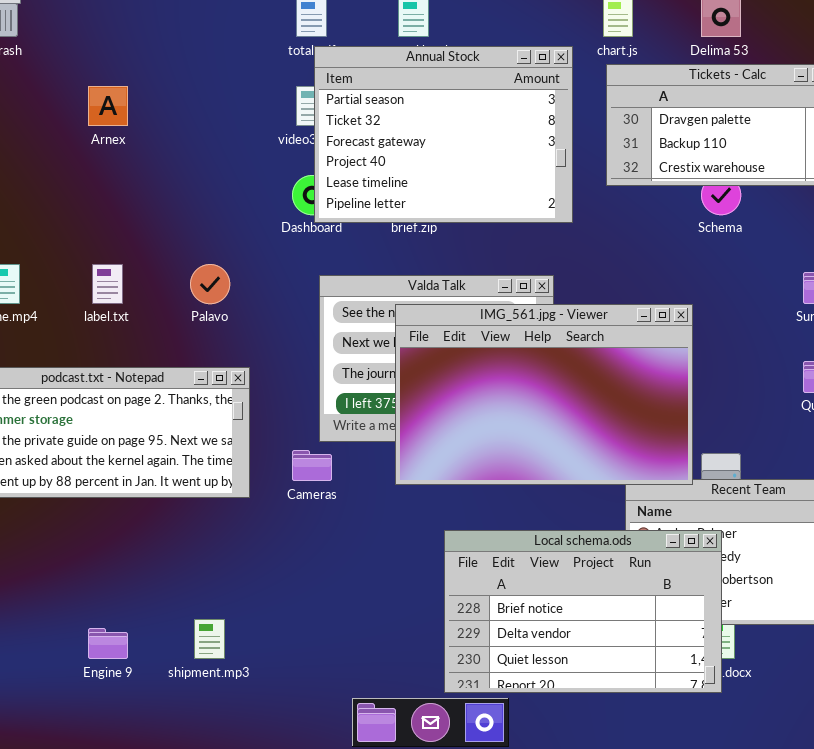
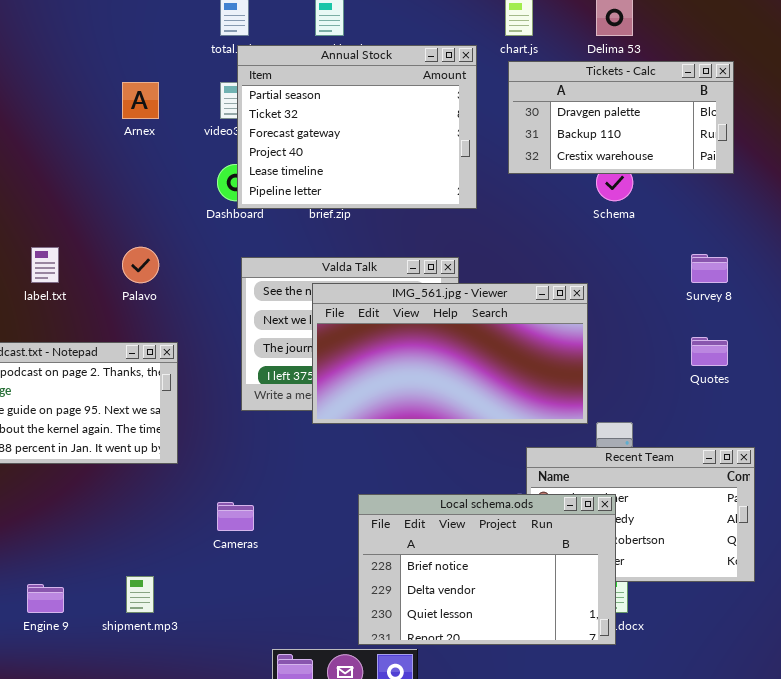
Arnex: [88,86,128,126] -> [122,82,159,119], moved
IMG_561.jpg - Viewer: [395,304,693,485] -> [312,283,588,424], resized
Cameras: [292,450,332,481] -> [217,502,254,531], moved

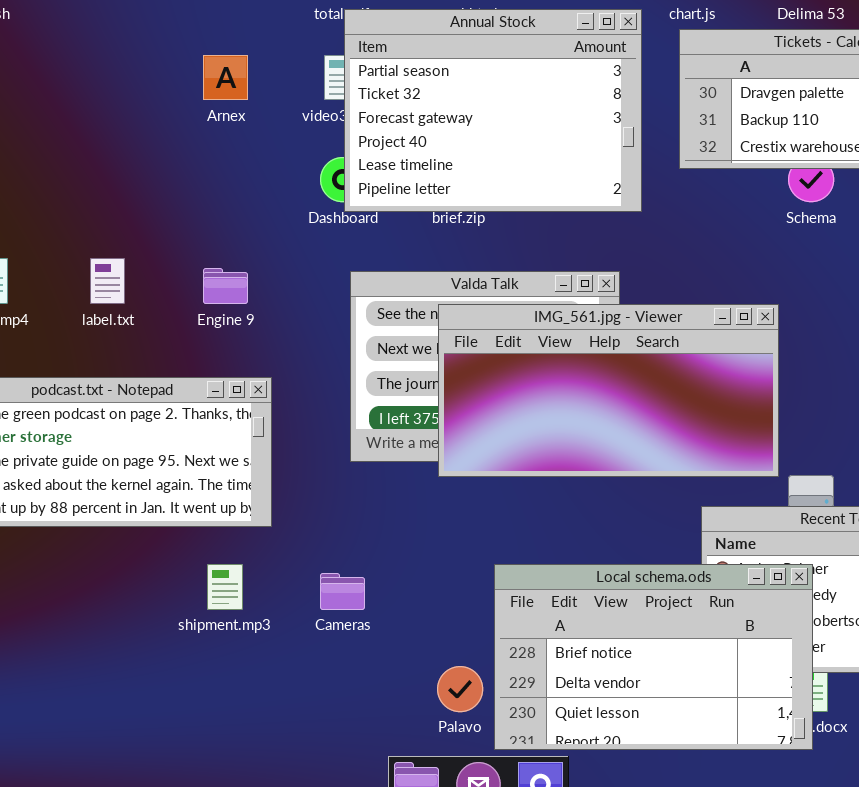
Palavo: [122,247,159,283] -> [437,666,483,712], moved
shipment.mp3: [126,576,154,613] -> [207,564,243,610], moved
Engine 9: [27,584,64,613] -> [203,268,248,304], moved

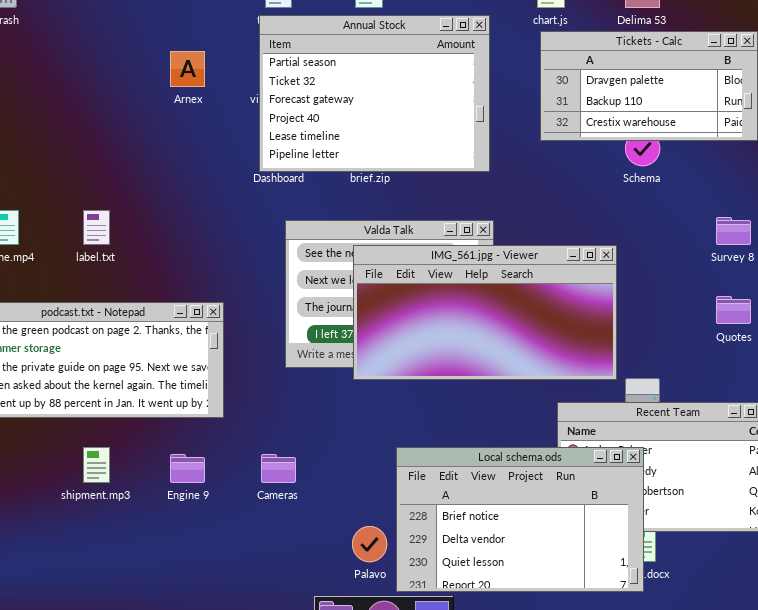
Annual Stock: [344,9,642,212] -> [259,15,490,172], moved
Engine 9: [203,268,248,304] -> [170,454,205,483], moved
shipment.mp3: [207,564,243,610] -> [83,447,110,483], moved

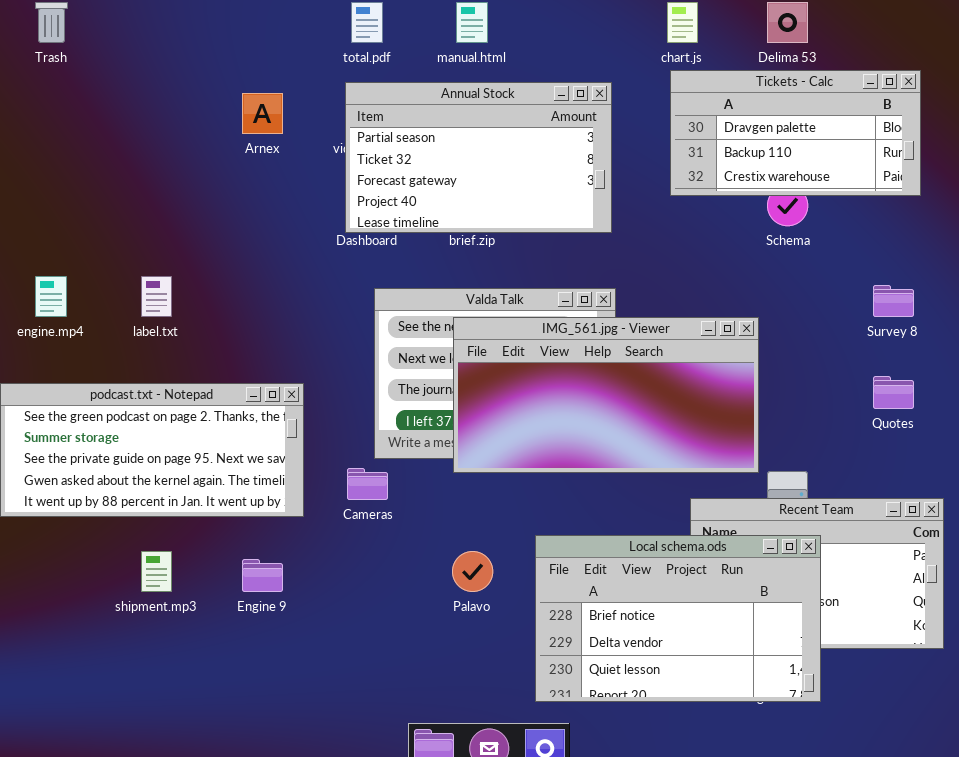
Annual Stock: [259,15,490,172] -> [345,82,612,233], resized
Local schema.ods: [396,447,644,592] -> [535,535,821,702], moved
Cameras: [261,454,296,483] -> [347,468,388,500], moved
Palavo: [352,526,387,562] -> [452,551,493,592], moved

